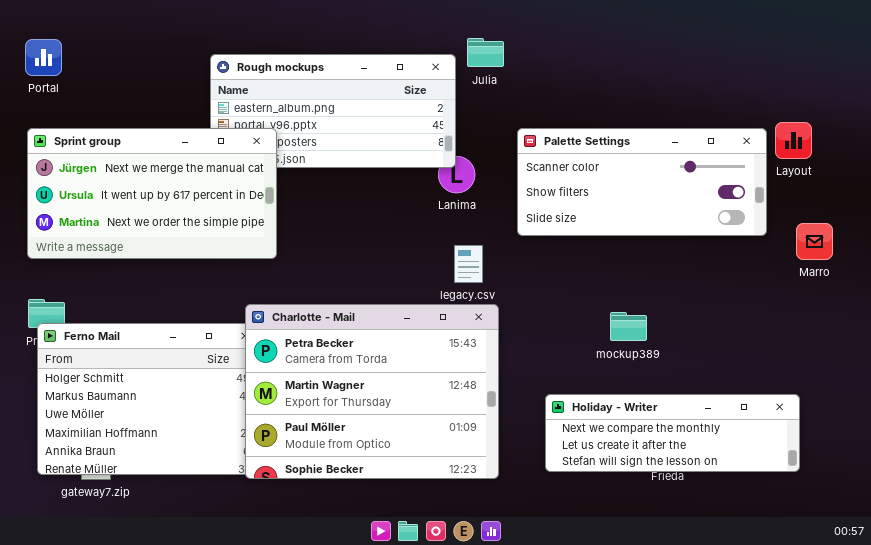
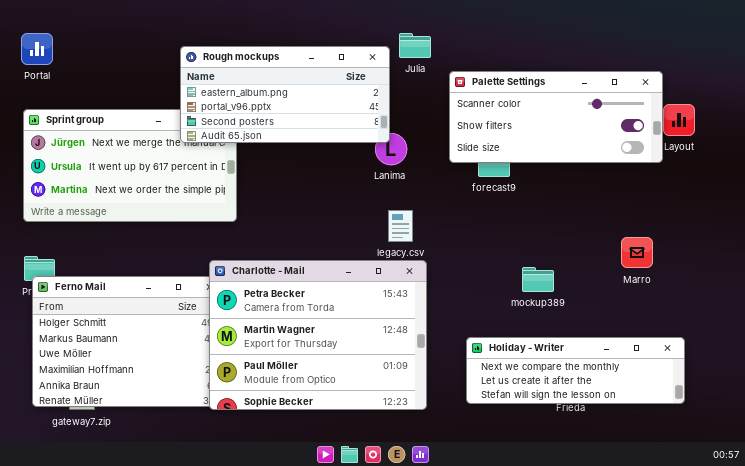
Rough mockups: [210,54,456,168] -> [180,46,390,143], raised
Palette Settings: [517,128,767,236] -> [449,71,663,163], moved
Marro: [796,223,833,260] -> [621,237,653,268], moved

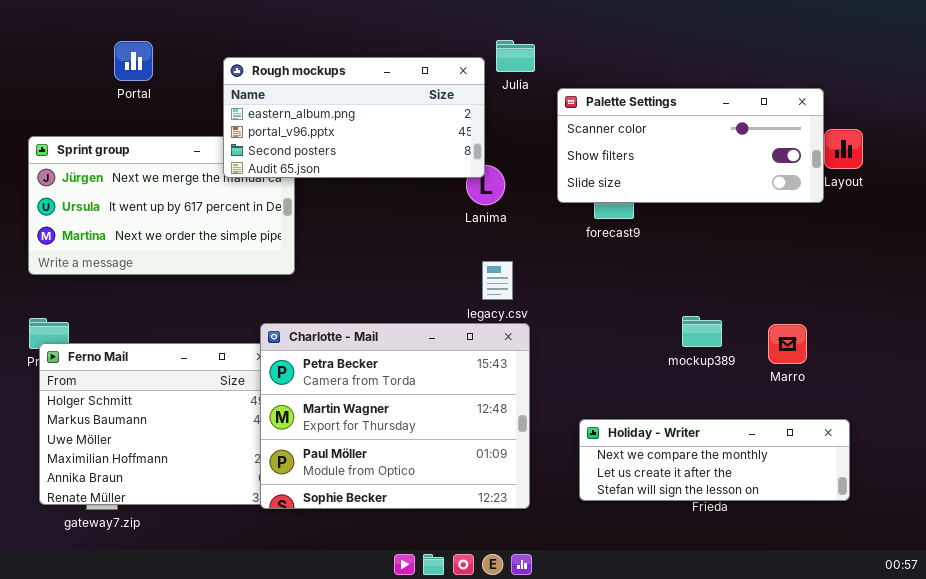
Portal: [21,33,53,65] -> [114,41,153,81], moved
Marro: [621,237,653,268] -> [768,324,807,364], moved
mockup389: [522,267,554,292] -> [682,316,722,347], moved

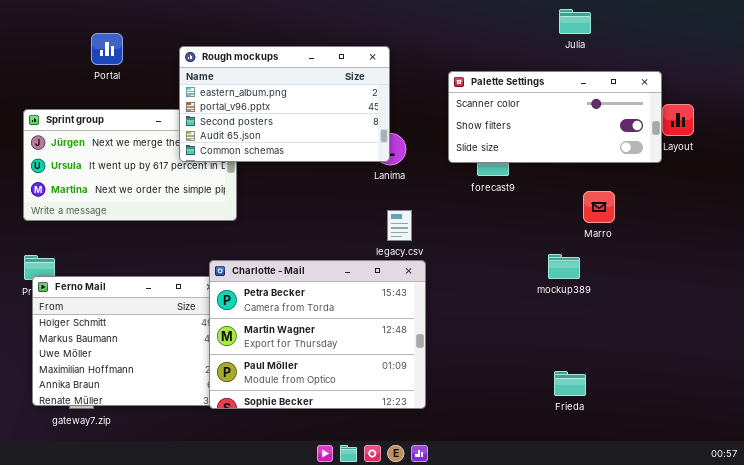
Julia: [496,40,535,72] -> [559,9,591,34], moved
Rough mockups: [223,57,485,178] -> [179,46,390,162], resized
Marro: [768,324,807,364] -> [583,191,615,223], moved
Holiday - Writer: [579,419,850,501] -> none, closed

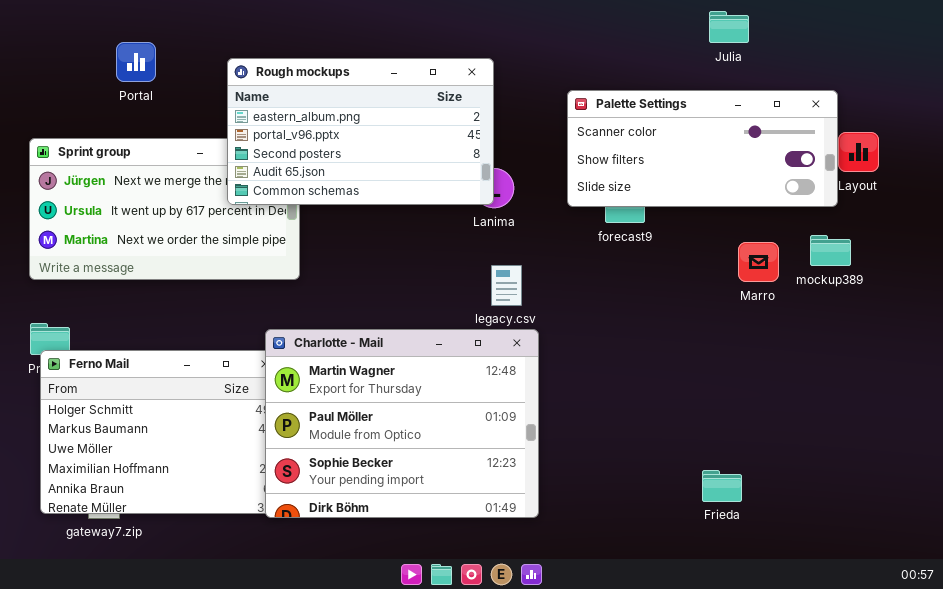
mockup389: [548,254,580,279] -> [810,235,851,266], moved
Charlotte - Mail: [209,260,426,409] -> [265,329,539,518], scrolled down 1 row

